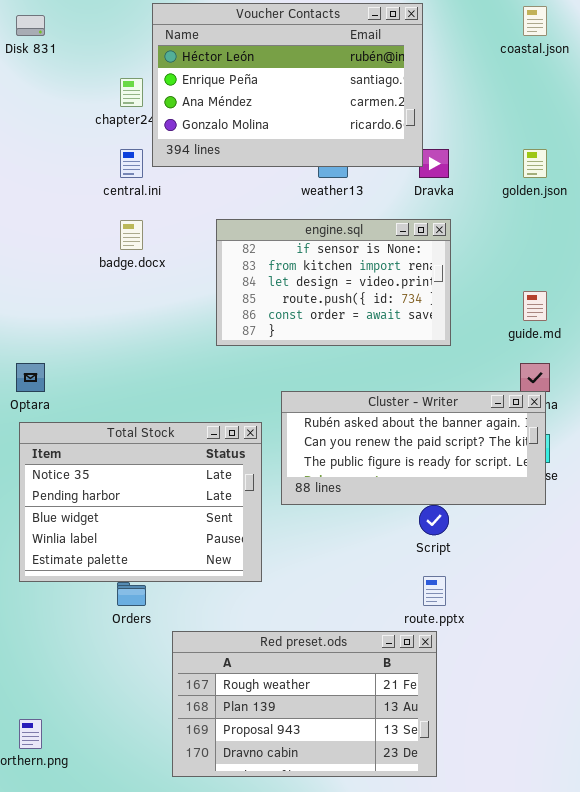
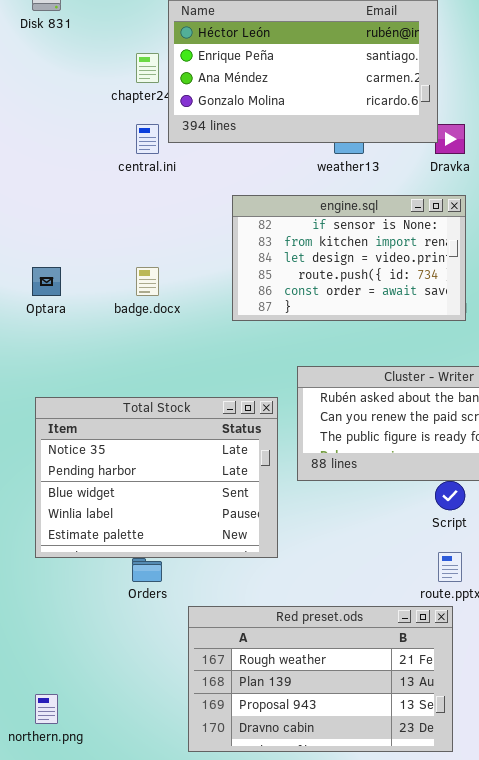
badge.docx: [120,220,143,250] -> [136,267,159,296], moved
Optara: [16,363,45,392] -> [32,267,61,296], moved

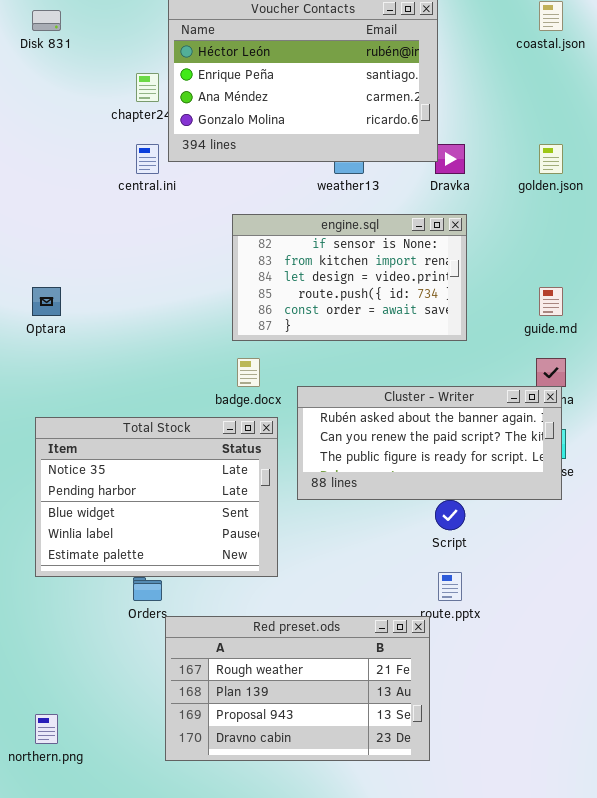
badge.docx: [136,267,159,296] -> [237,358,260,387], moved
Red preset.ods: [188,606,453,752] -> [165,616,430,761], moved

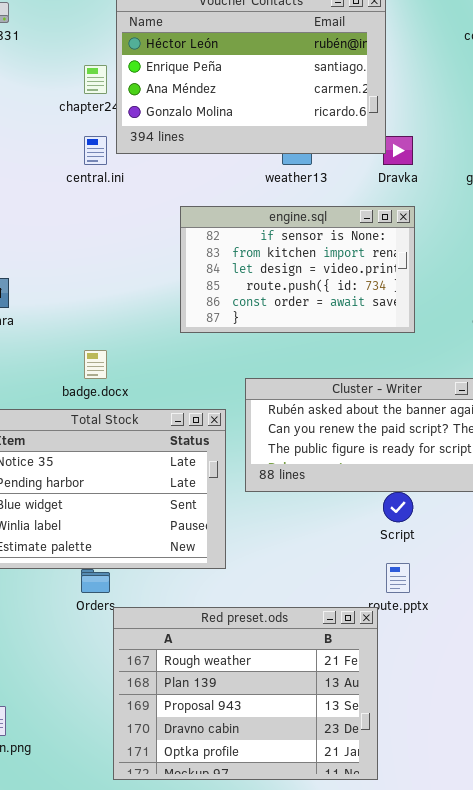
badge.docx: [237,358,260,387] -> [84,350,107,379], moved
Red preset.ods: [165,616,430,761] -> [113,607,378,780], resized

